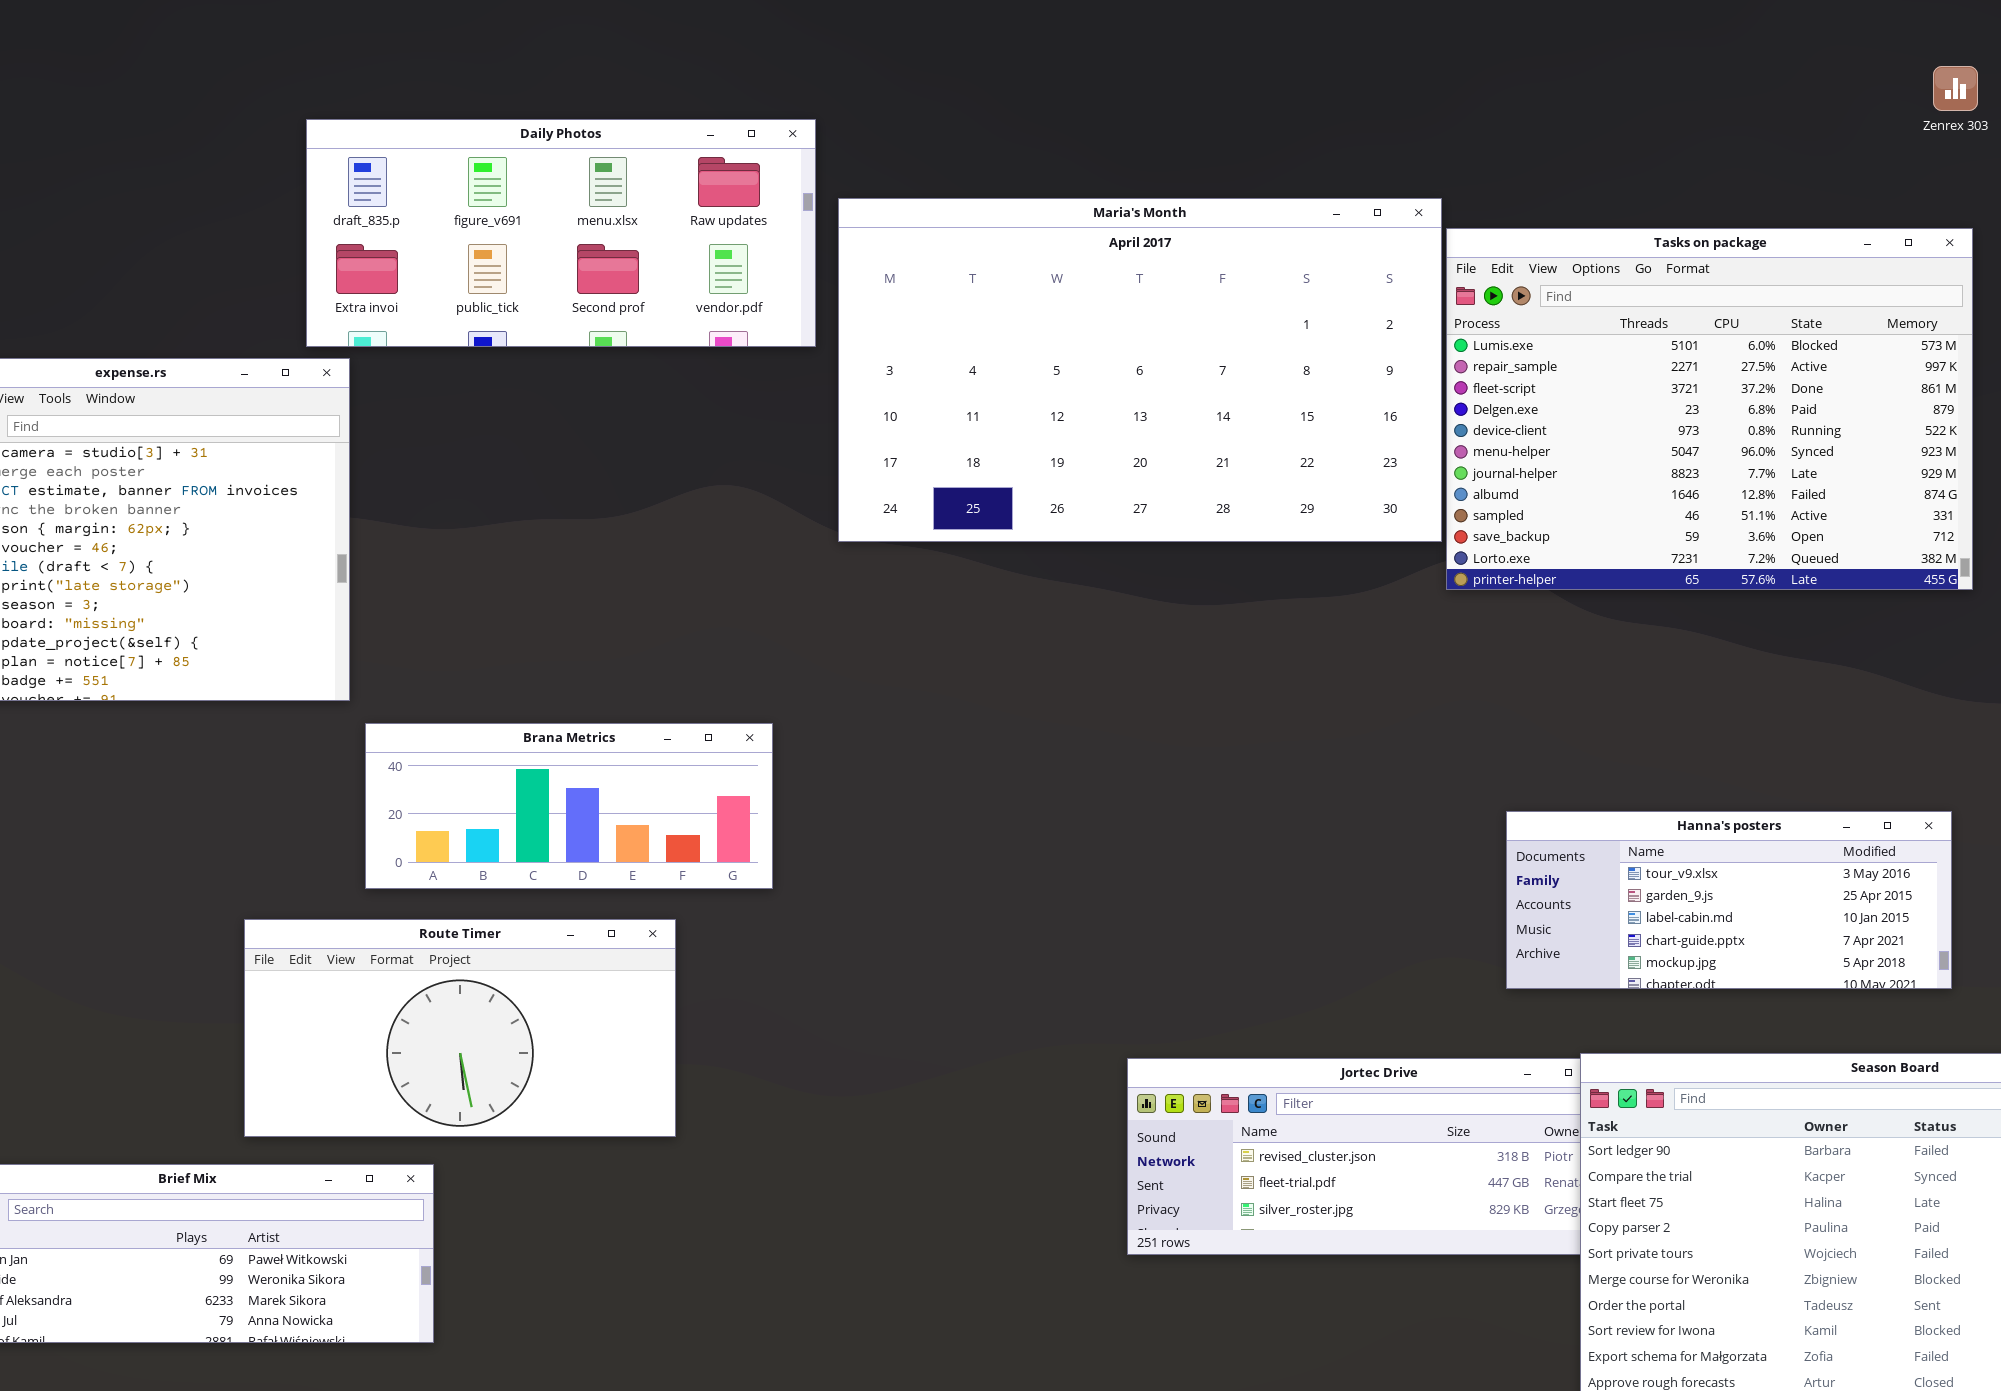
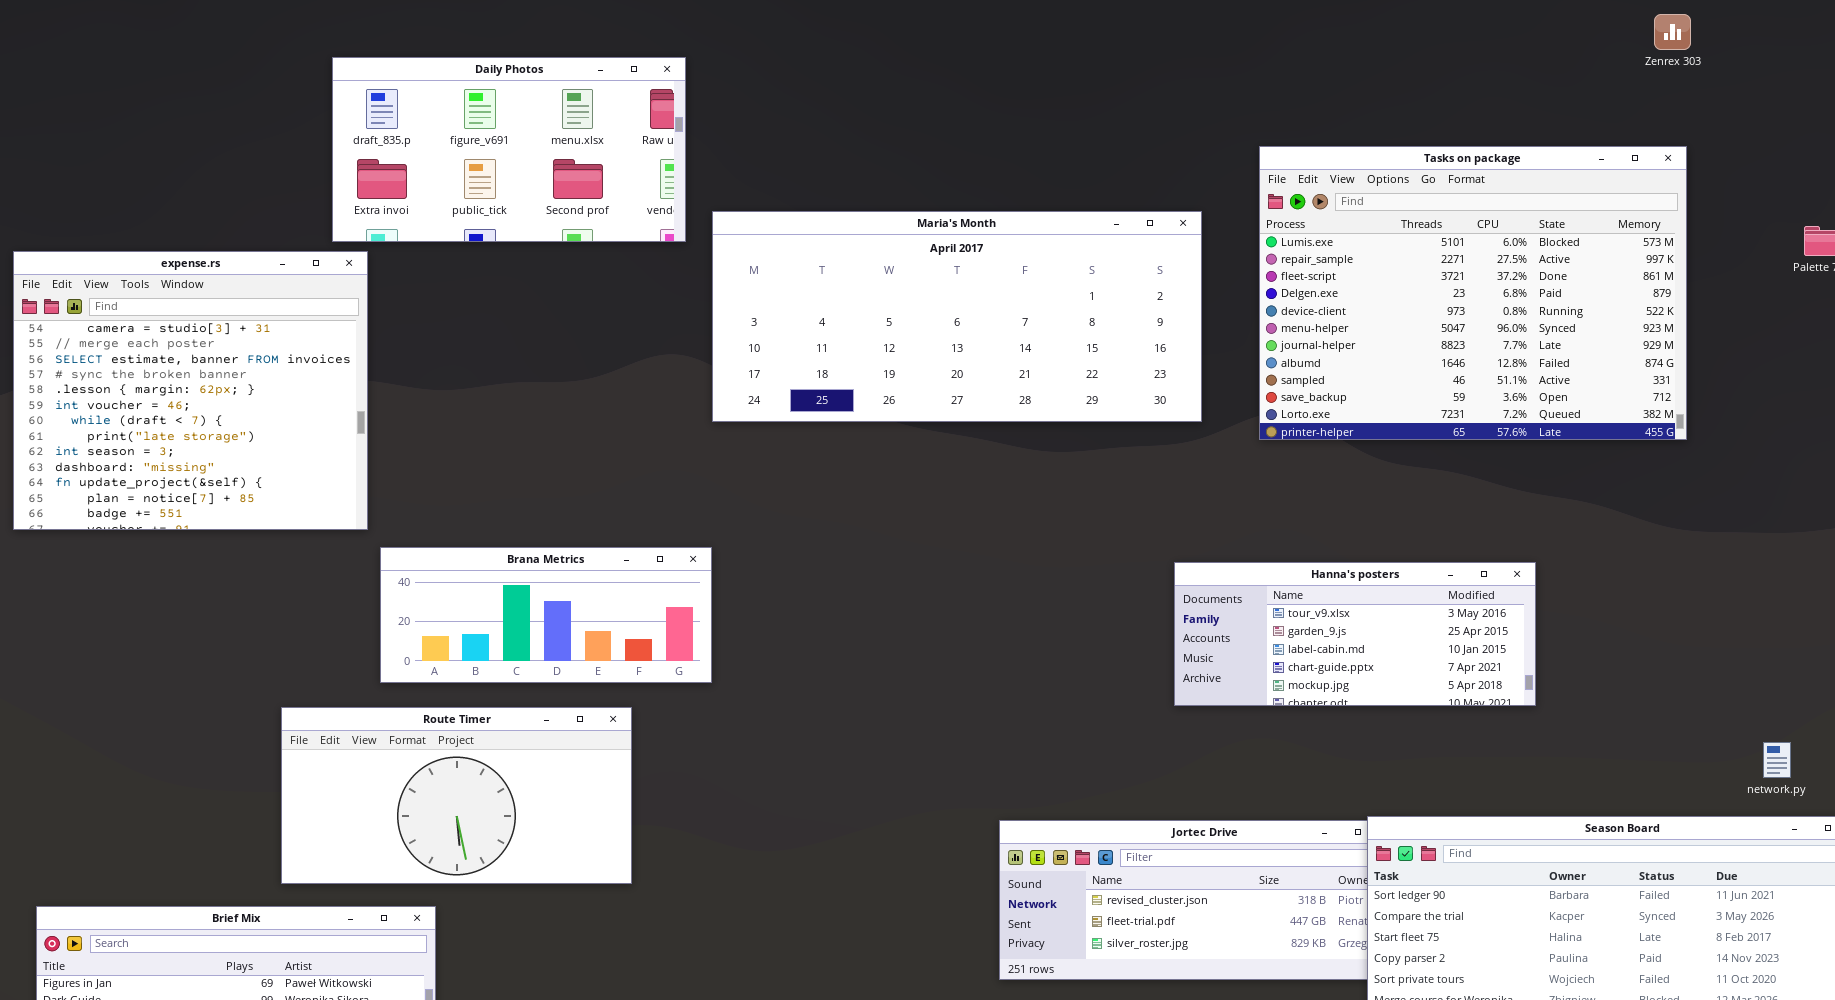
Daily Photos: [306,119,816,347] -> [332,57,686,242], resized
Maria's Month: [838,198,1442,542] -> [712,211,1202,422], moved, resized
Hanna's posters: [1506,811,1952,989] -> [1174,562,1536,706], moved

